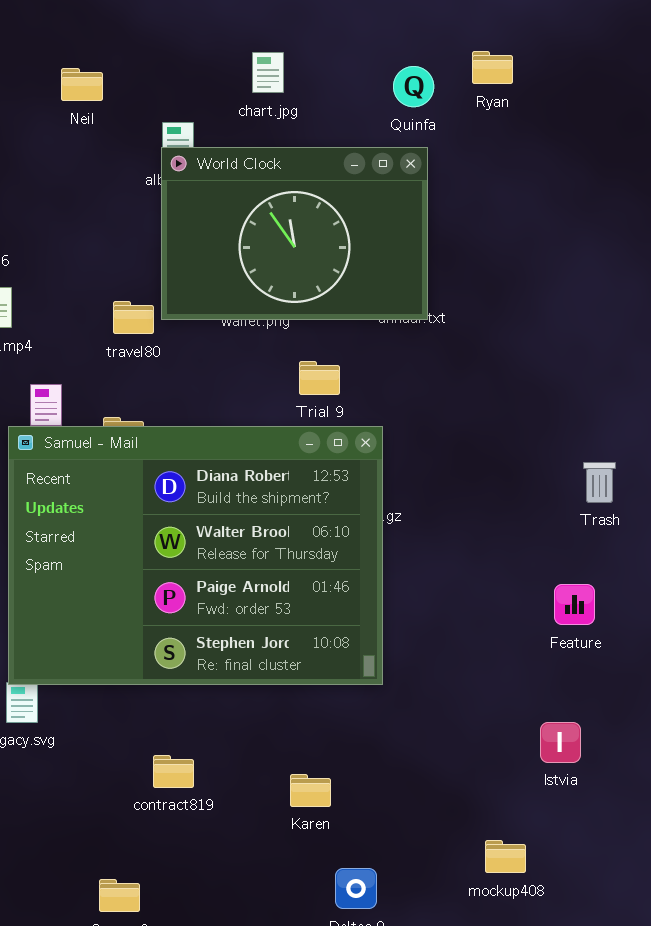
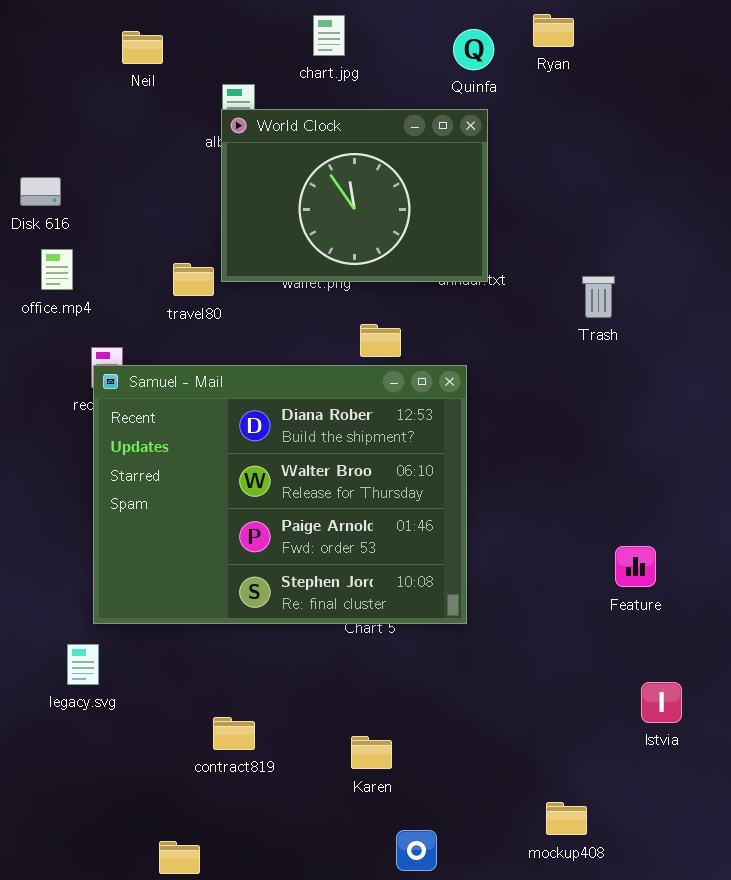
Samuel - Mail: [8,426,383,685] -> [93,365,467,624], moved
Trash: [583,462,616,503] -> [582,276,615,318], moved
Istvia: [540,722,581,763] -> [641,682,682,723], moved

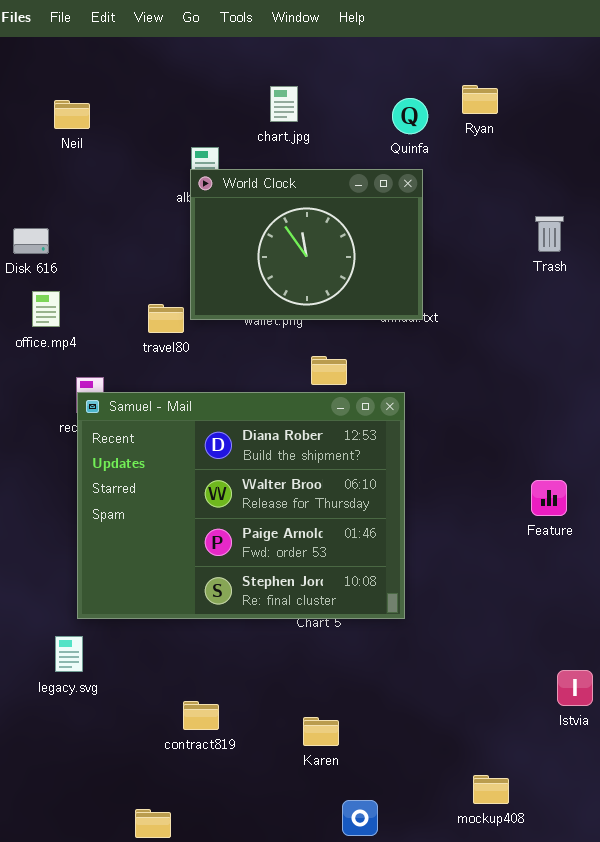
Neil: [122,31,163,64] -> [54,100,90,129], moved
Trash: [582,276,615,318] -> [535,216,564,252], moved
Feature: [615,546,656,587] -> [531,480,567,516], moved

